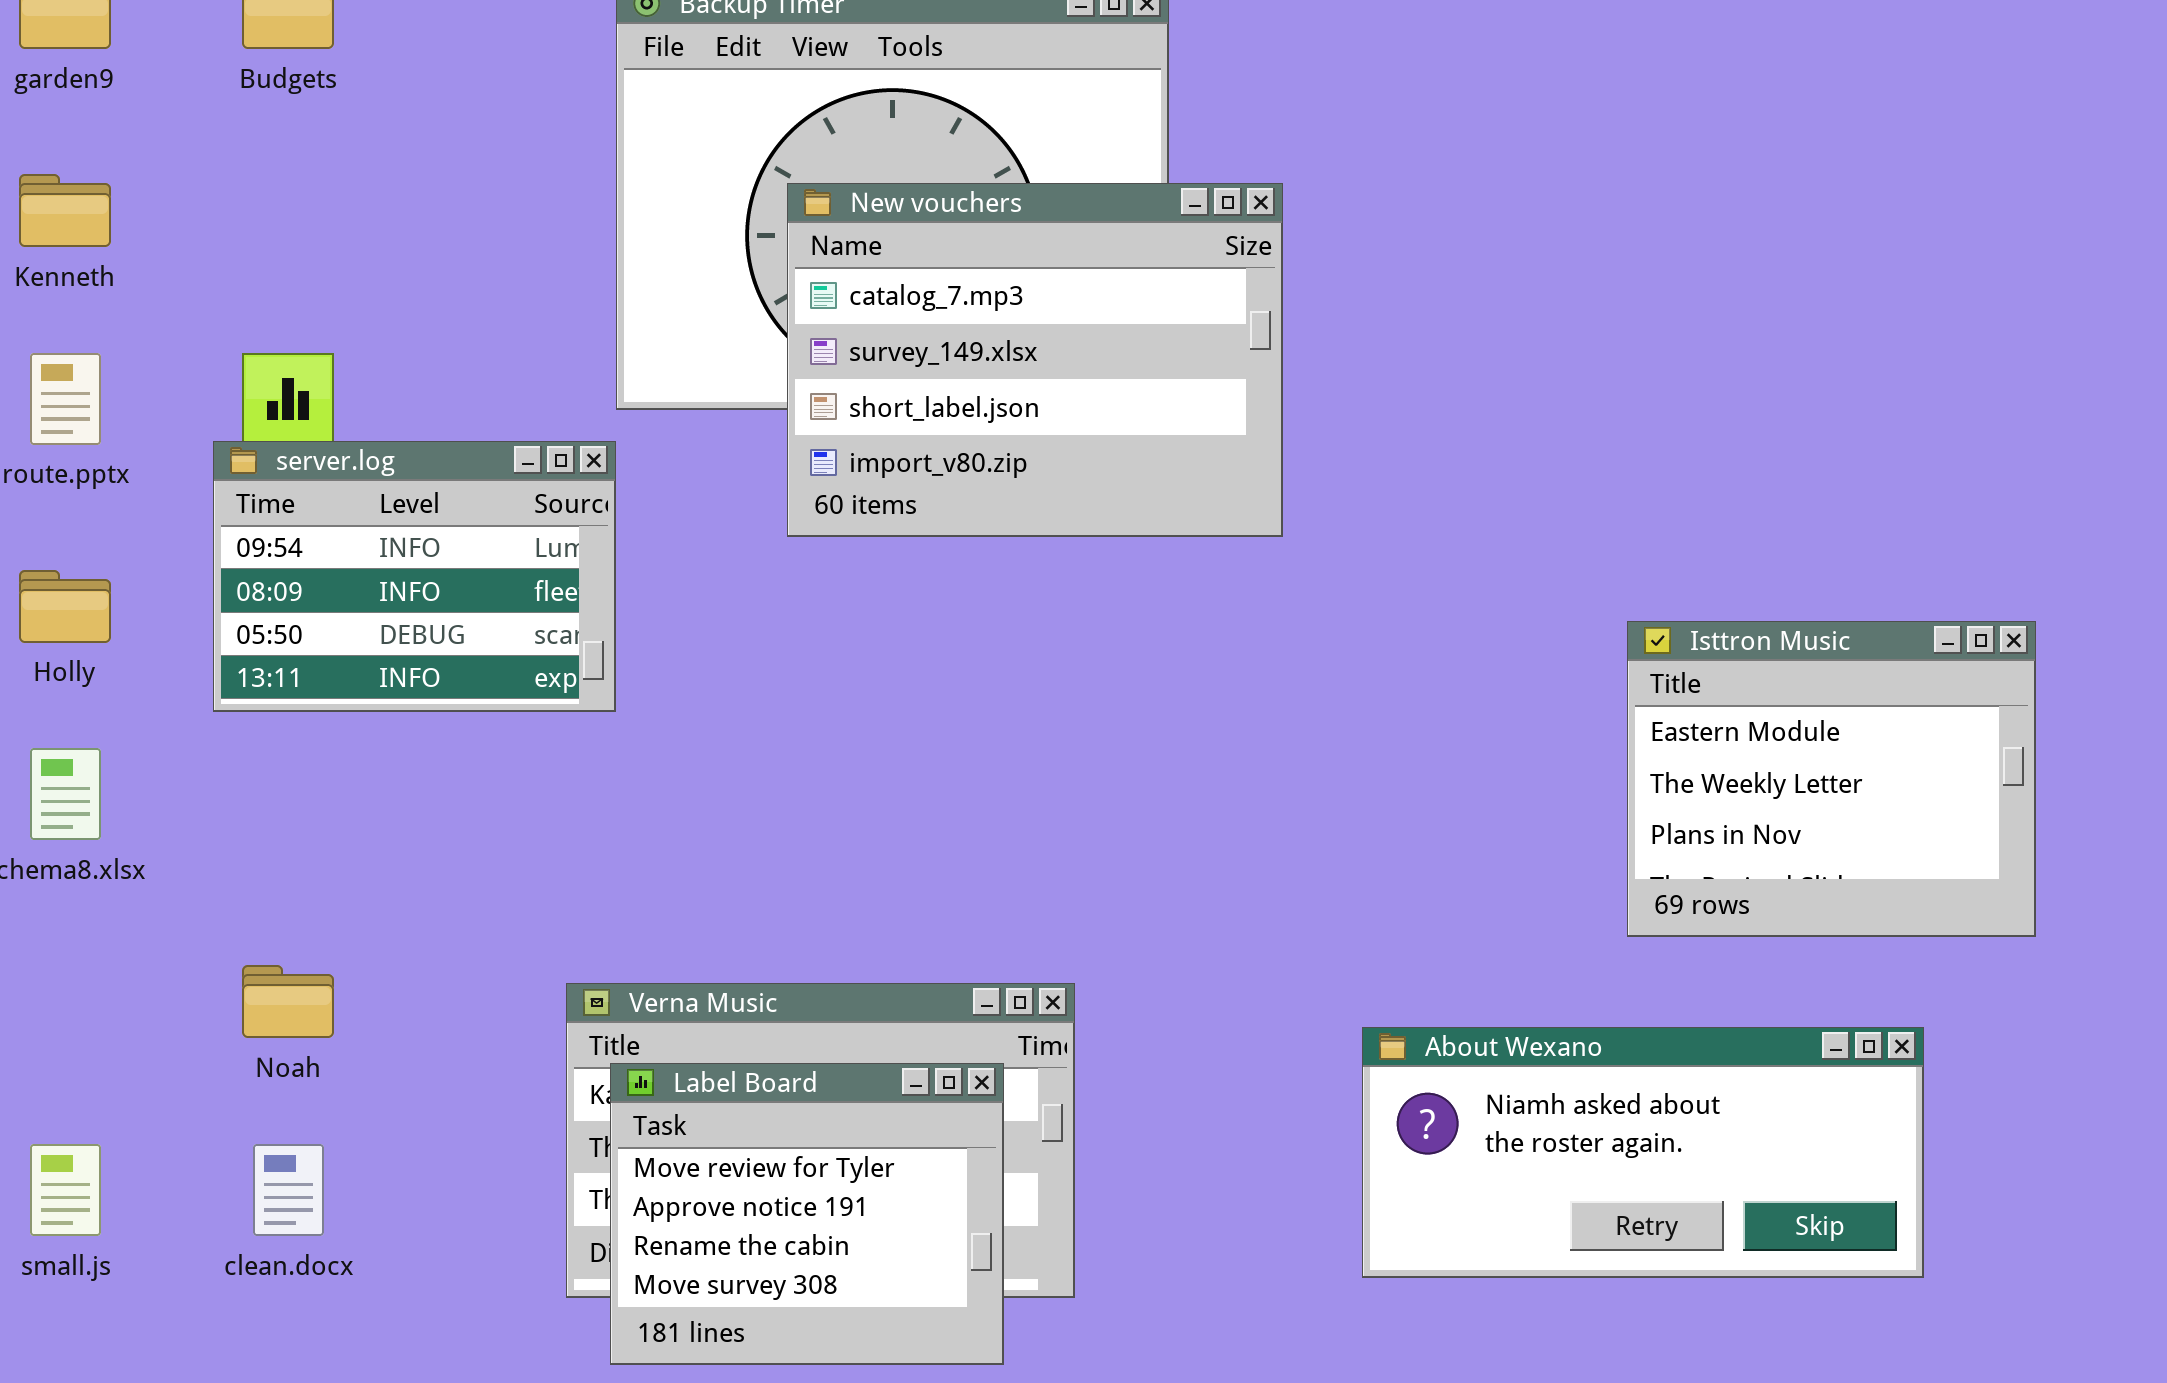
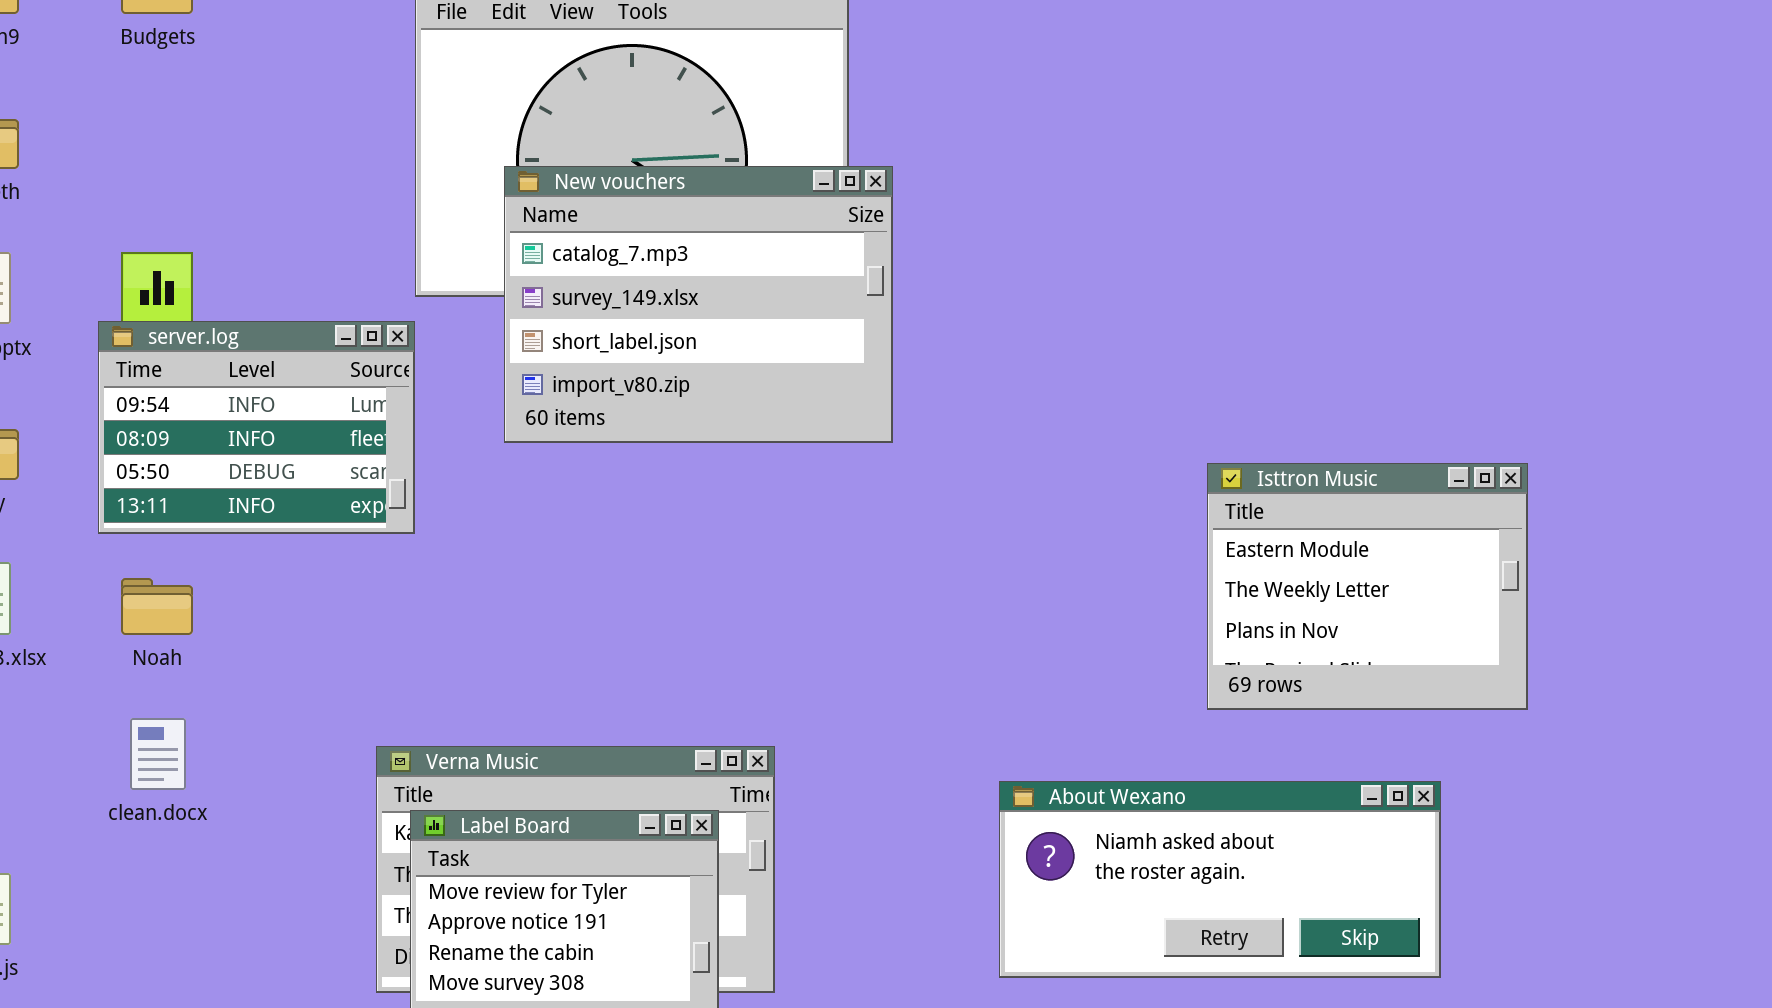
New vouchers: [787,183,1283,537] -> [504,166,893,443], moved
Noah: [242,965,334,1038] -> [121,578,193,635], moved
clean.docx: [253,1144,324,1236] -> [130,718,186,790], moved

